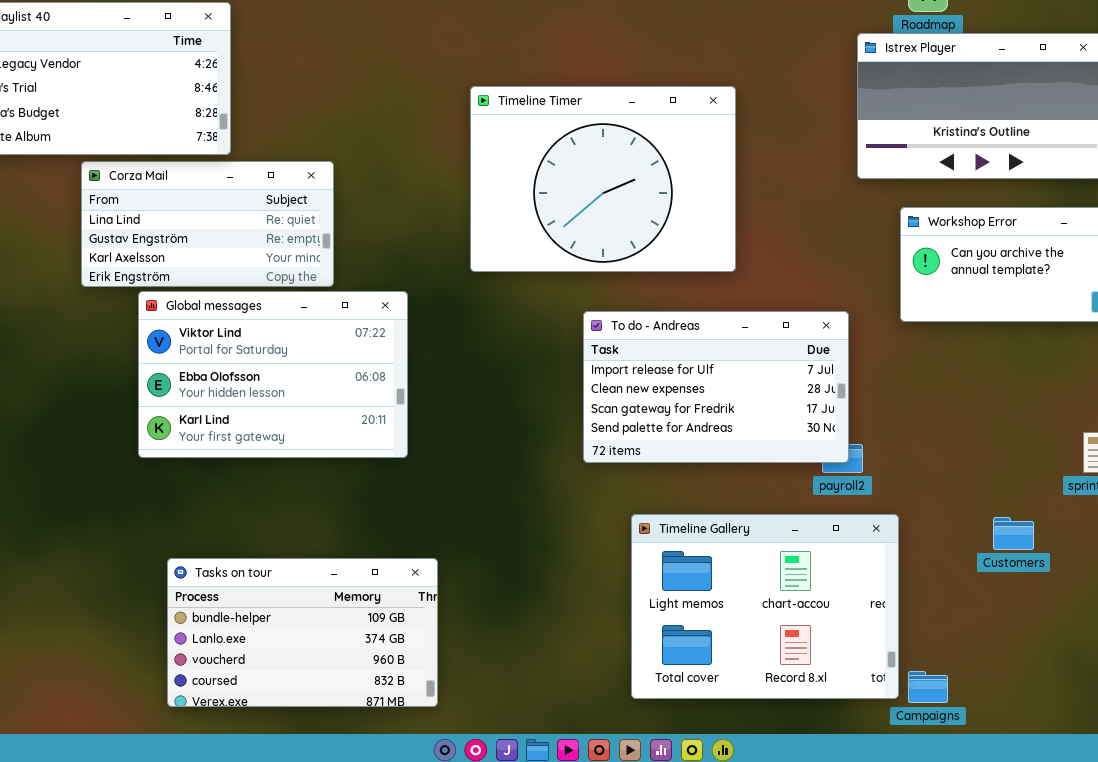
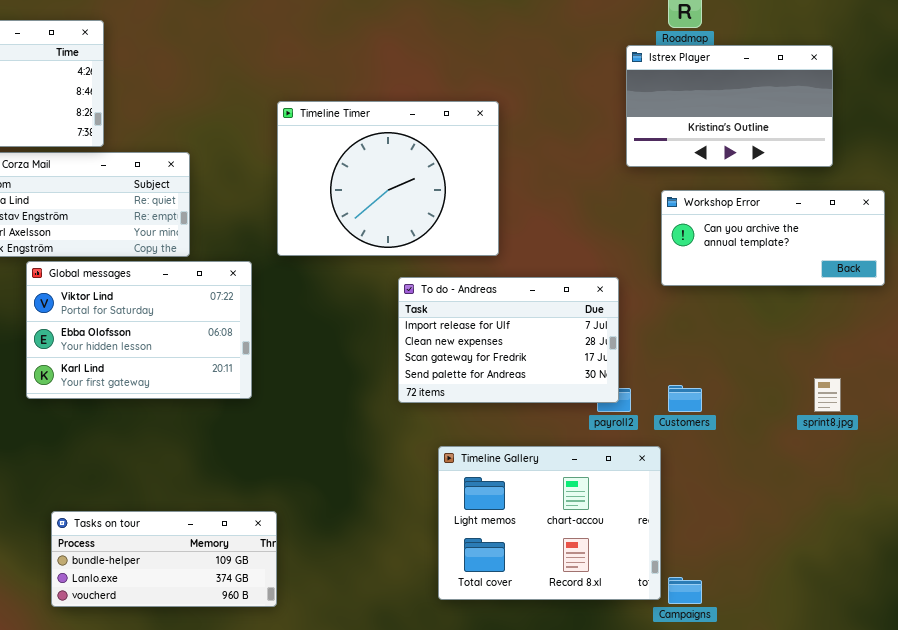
Timeline Timer: [470,86,736,272] -> [277,101,499,256], moved
Customers: [993,517,1034,550] -> [668,385,702,412], moved
Tasks on tour: [167,558,438,707] -> [51,511,277,607], resized

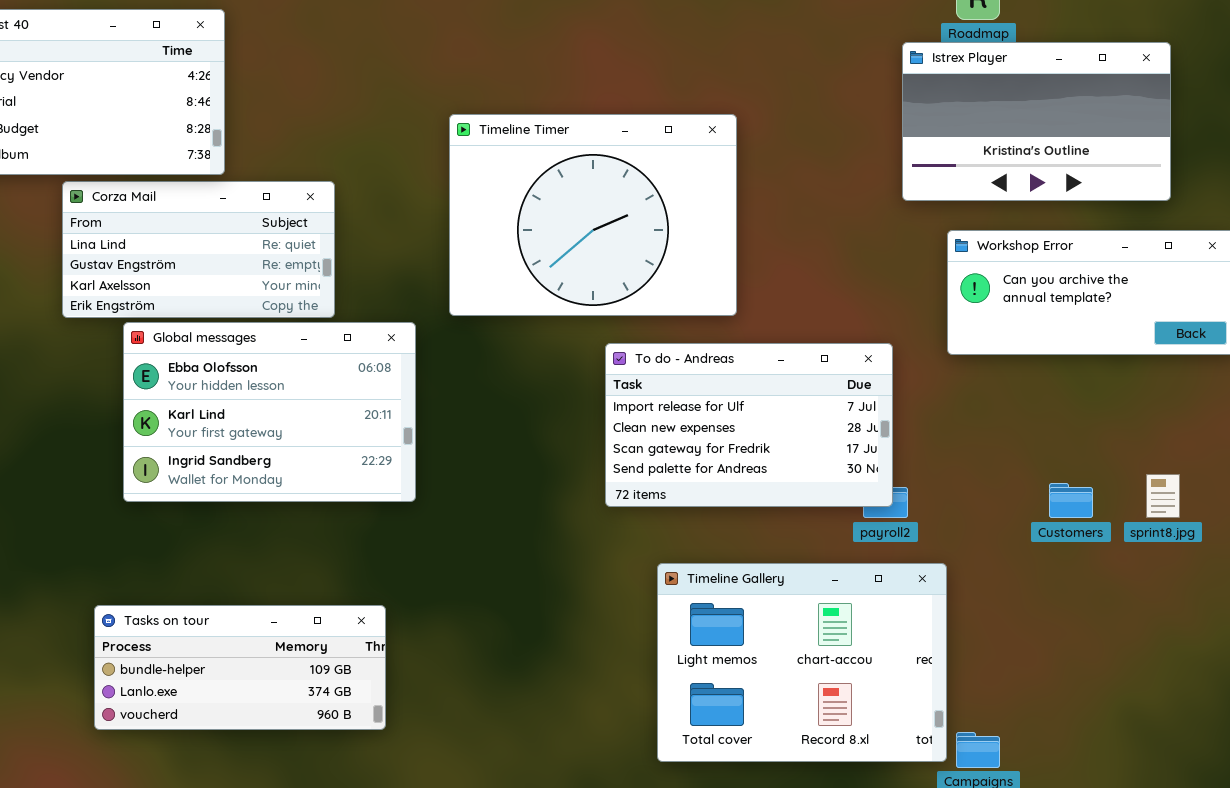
Global messages: [26,261,252,399] -> [123,322,416,502], scrolled down 1 row
Customers: [668,385,702,412] -> [1049,483,1093,518], moved
Tasks on tour: [51,511,277,607] -> [94,605,386,730], moved

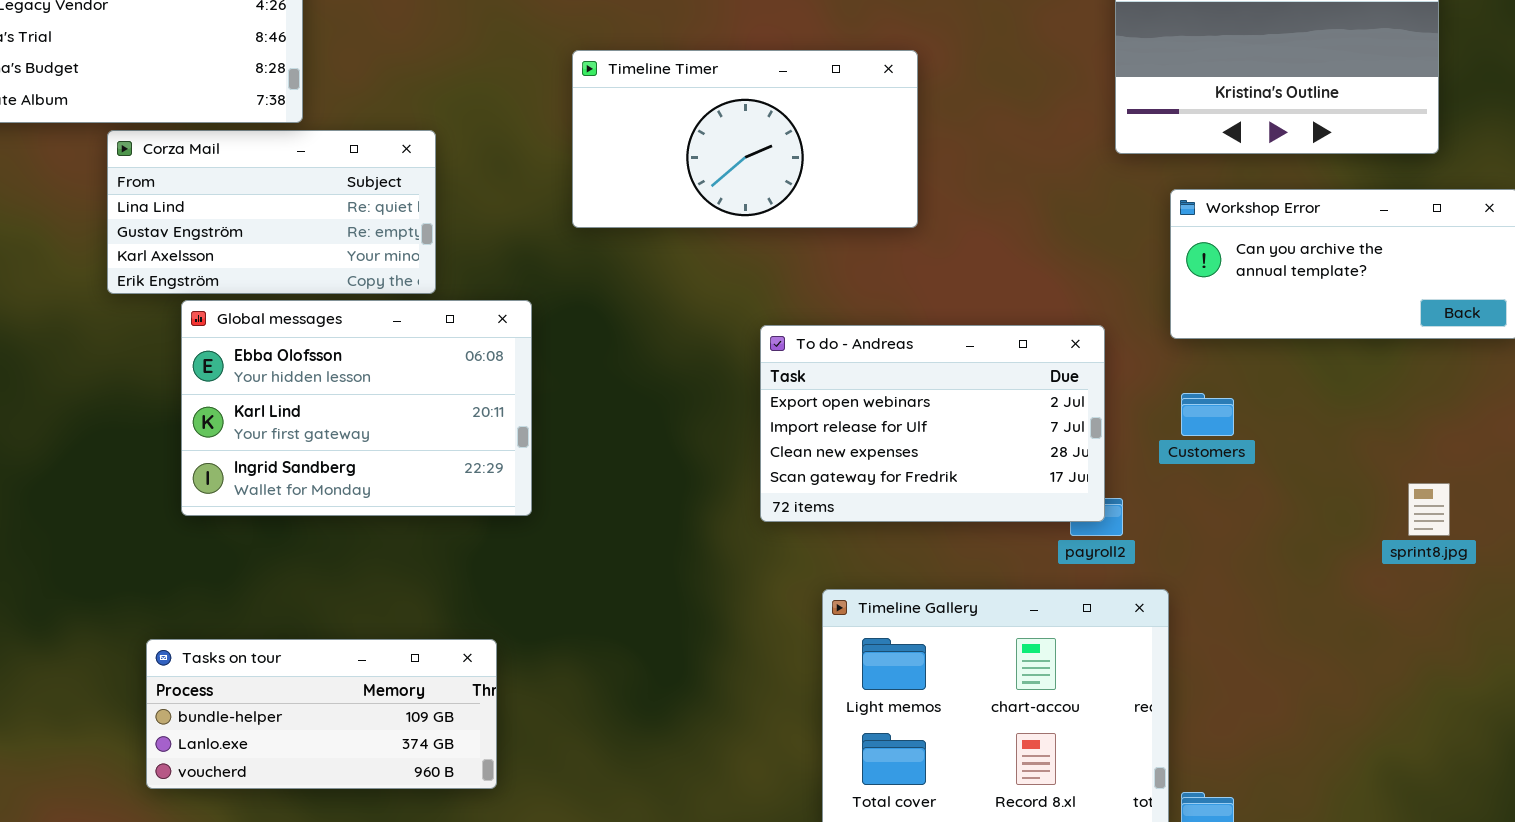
Timeline Timer: [449,114,737,316] -> [572,50,918,228], resized
To do - Andreas: [605,343,893,507] -> [760,325,1105,522], scrolled up 1 row
Customers: [1049,483,1093,518] -> [1181,393,1234,436], moved

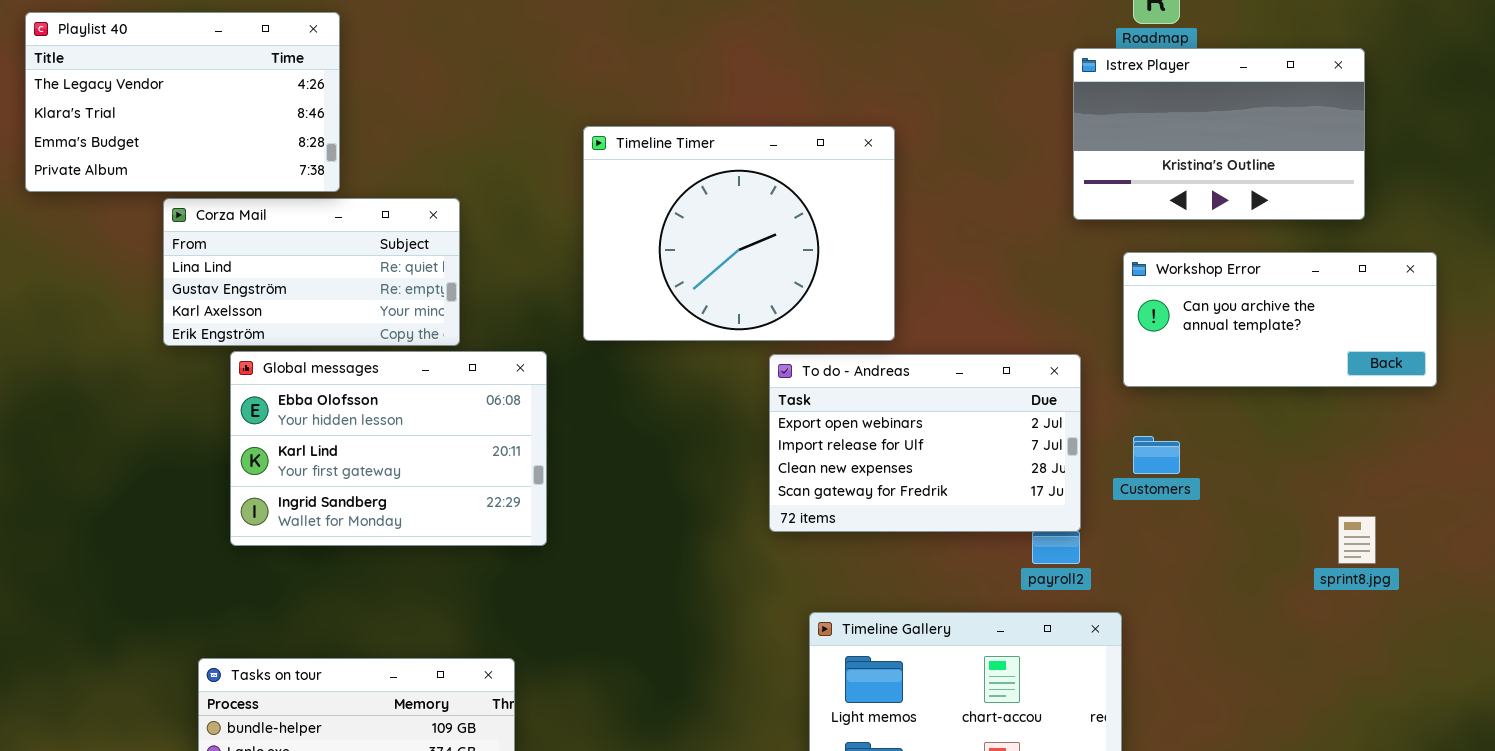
Timeline Timer: [572,50,918,228] -> [583,126,895,341], resized
To do - Andreas: [760,325,1105,522] -> [769,354,1081,532], moved

